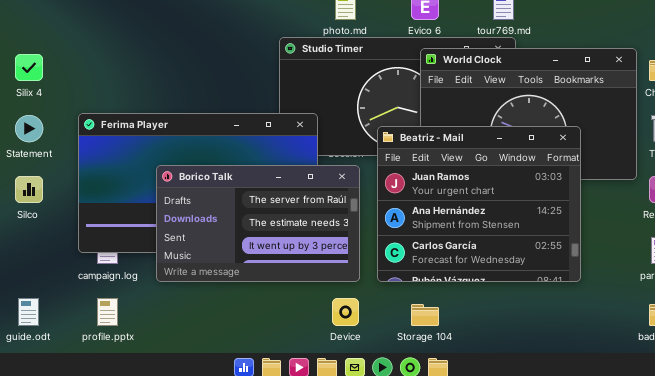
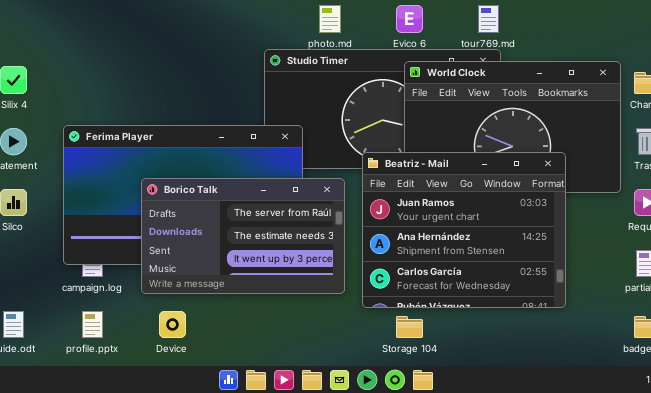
Beatriz - Mail: [377,126,581,282] -> [362,152,566,308], moved
Device: [332,298,359,326] -> [159,311,186,338], moved

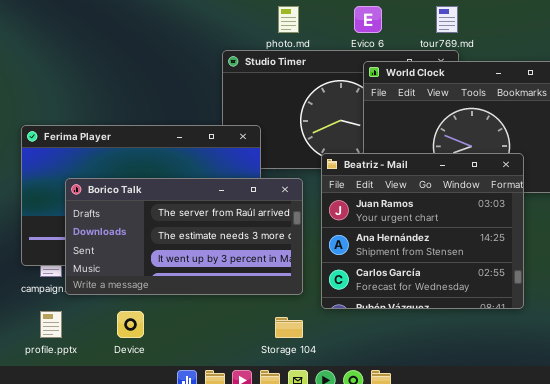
Borico Talk: [141,178,345,294] -> [65,178,303,295], resized
Storage 104: [396,316,423,338] -> [275,317,303,338], moved

